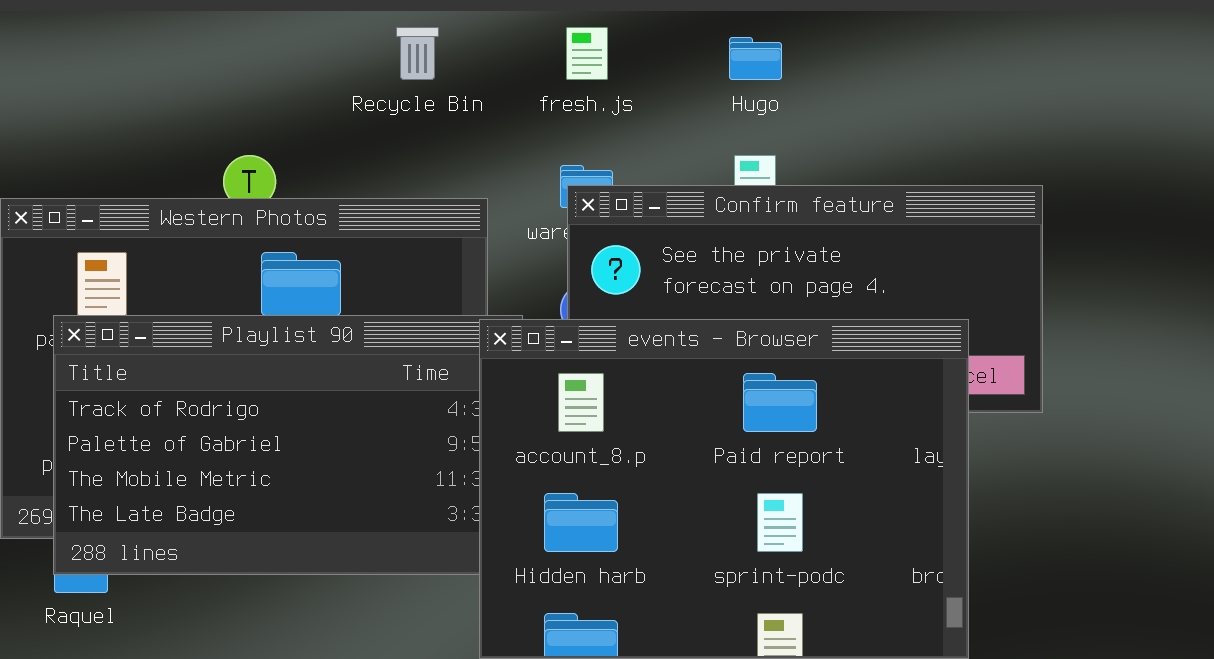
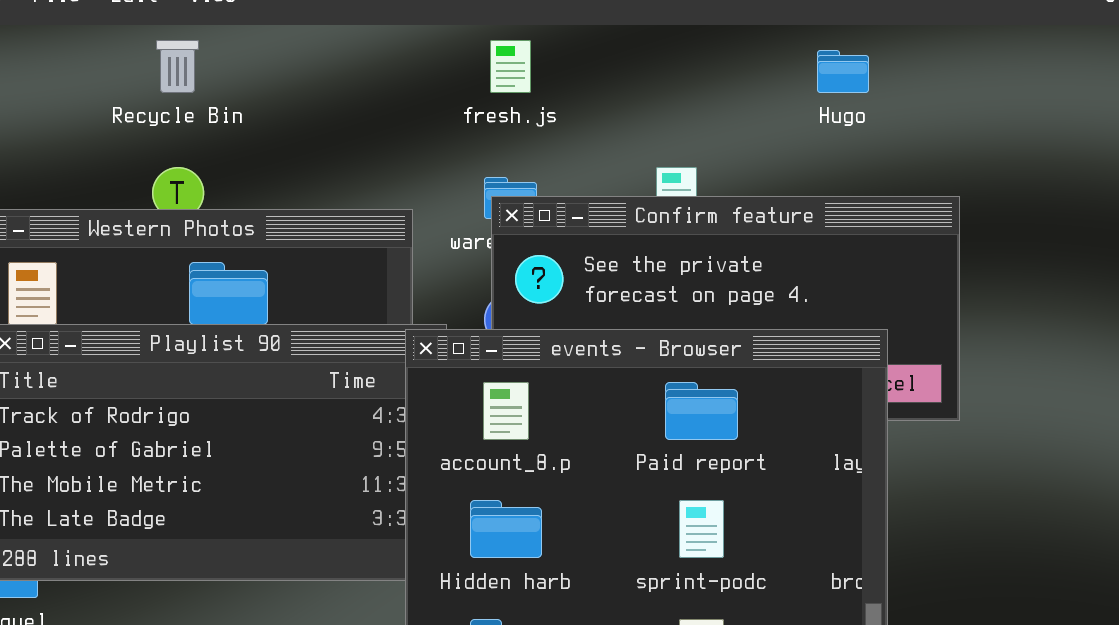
Recycle Bin: [396,27,439,80] -> [156,40,199,93], moved
Hugo: [729,37,782,80] -> [817,50,869,93], moved

